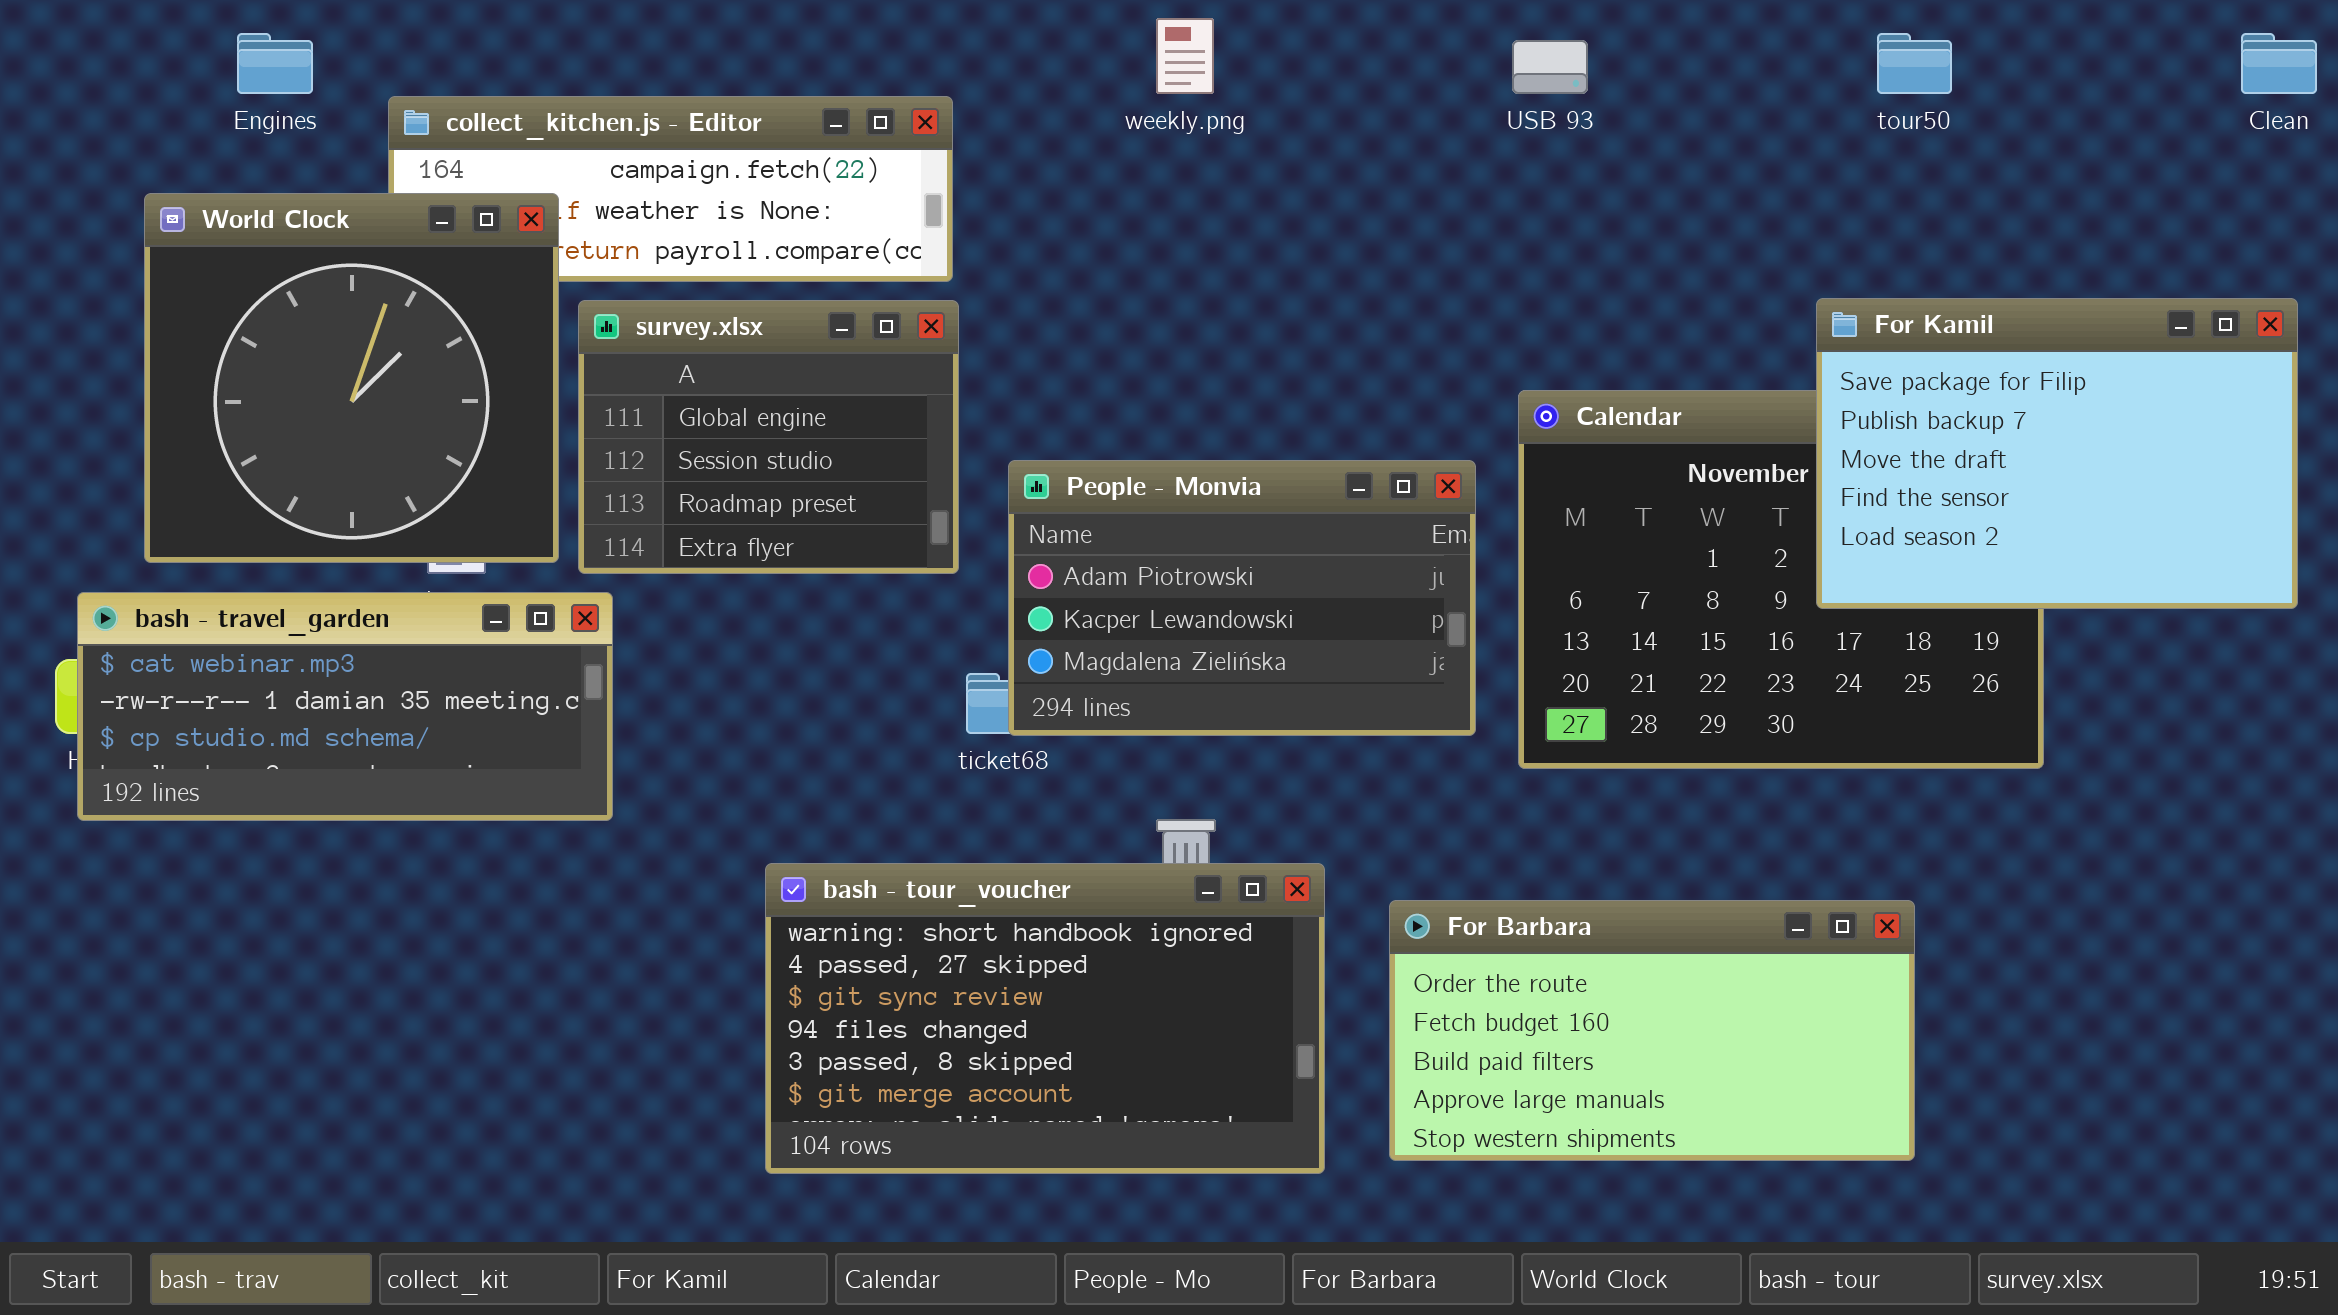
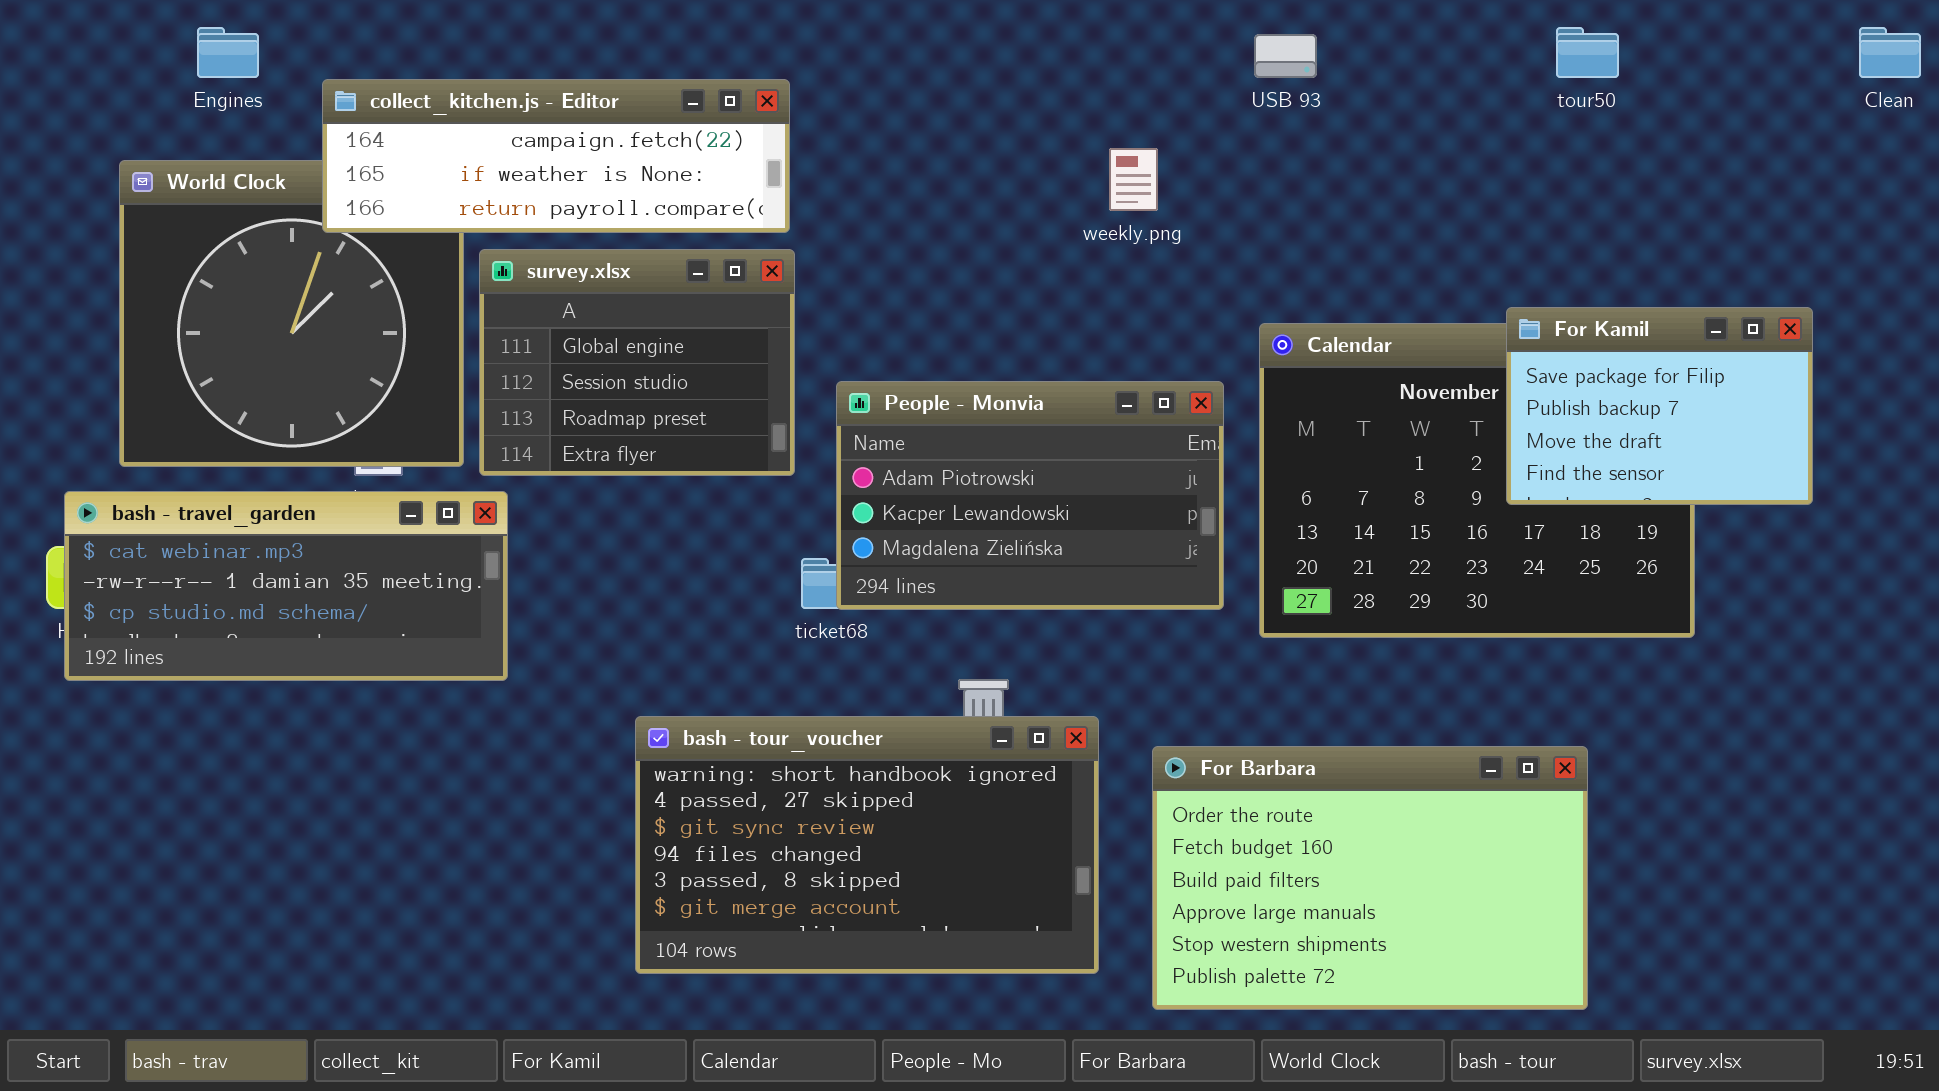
weekly.png: [1156,18,1214,94] -> [1109,148,1158,211], moved
collect_kitchen.js - Editor: [388,96,953,282] -> [322,79,790,233], raised
For Kamil: [1816,298,2298,609] -> [1506,307,1813,505], resized
For Barbara: [1389,900,1915,1161] -> [1152,746,1588,1010], resized

